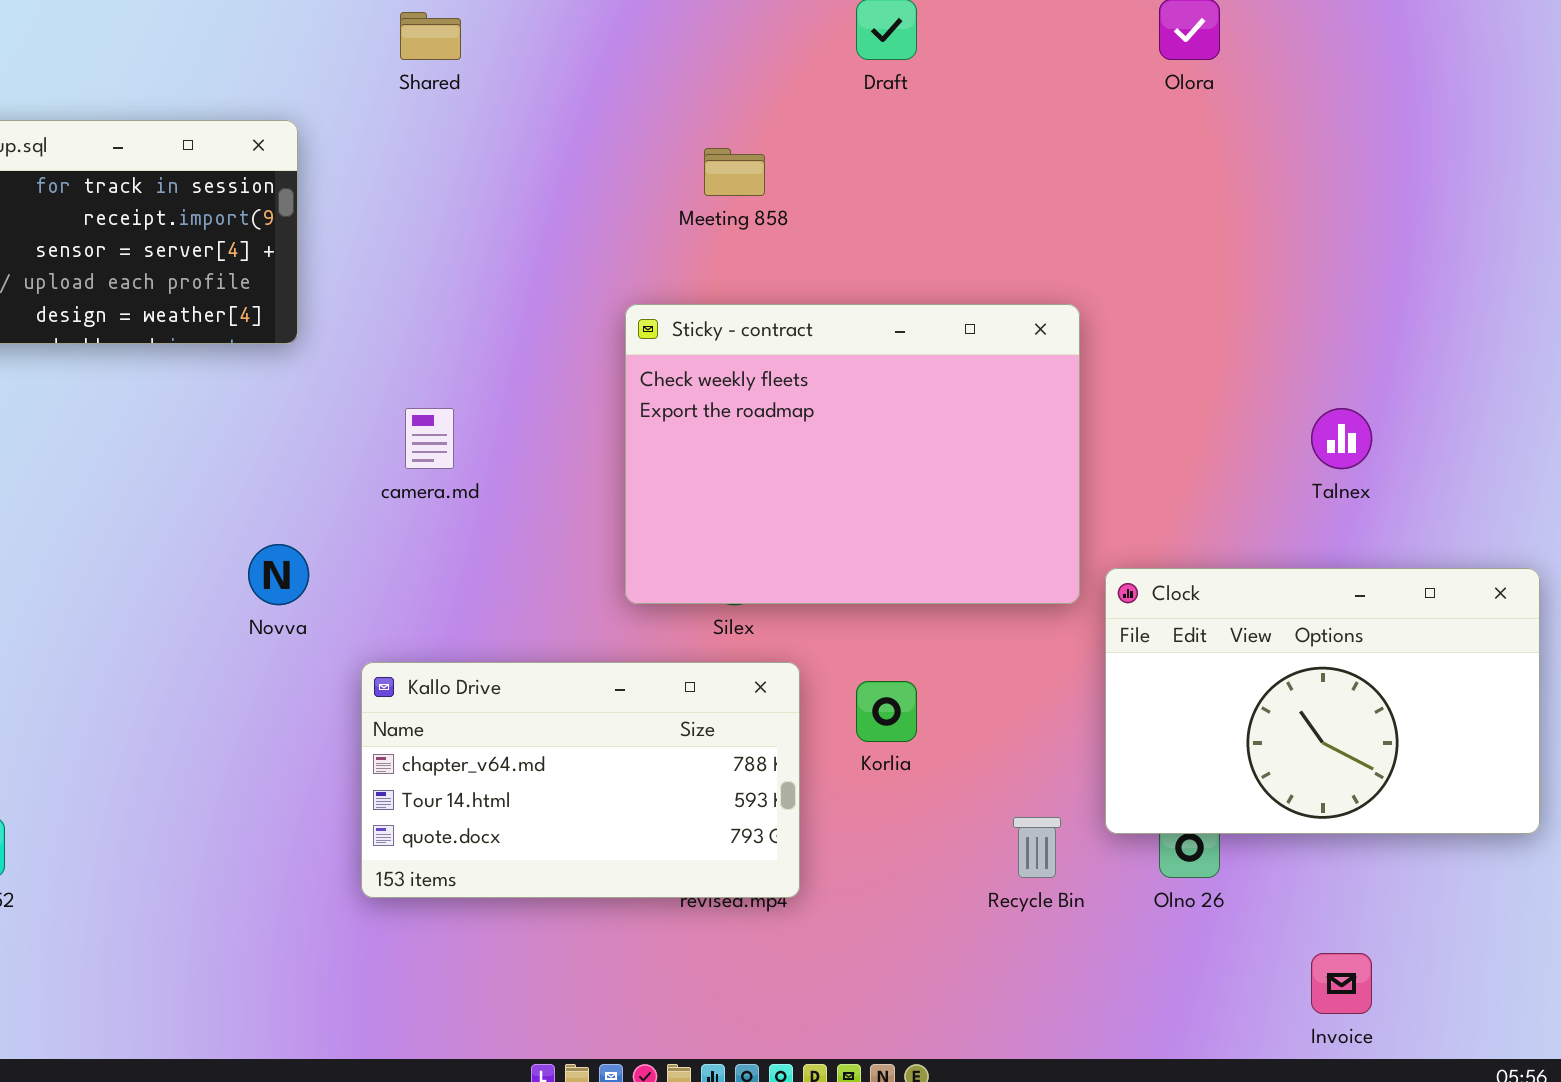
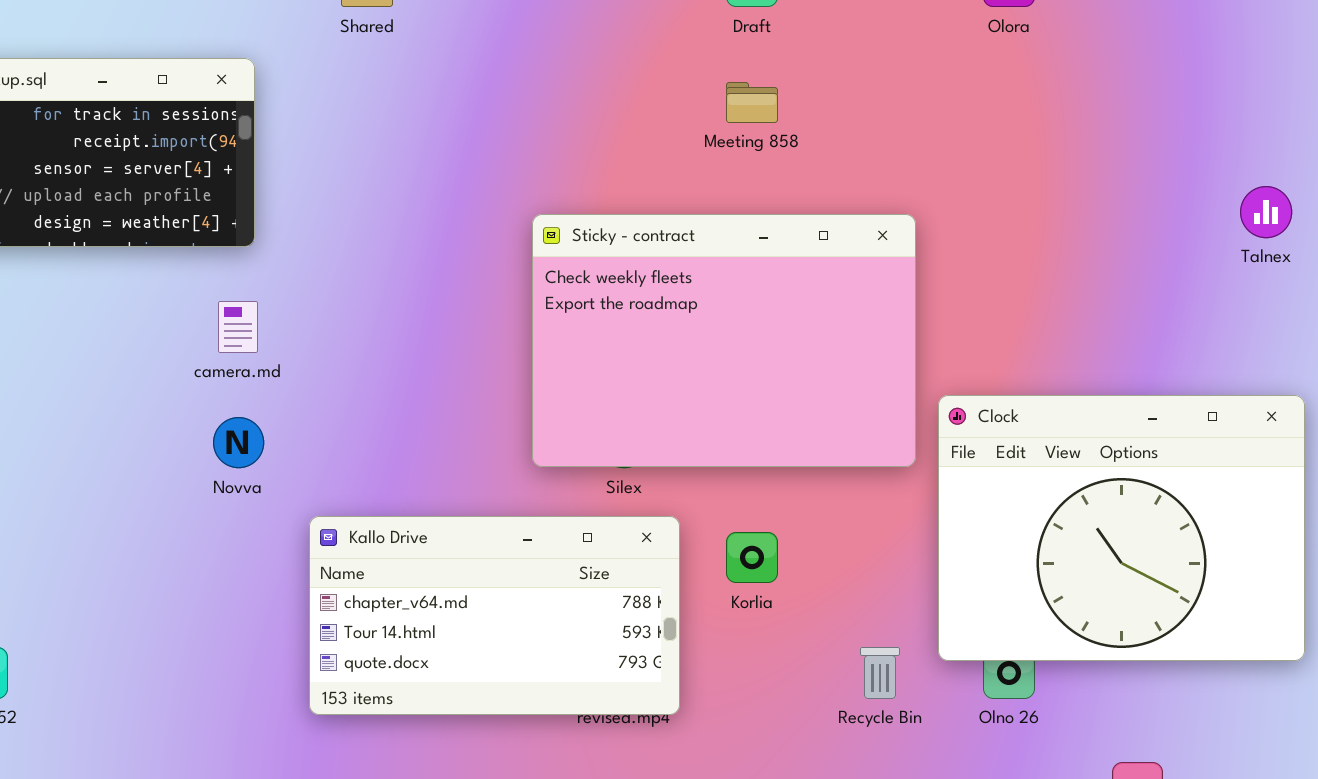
Meeting 858: [704,148,765,196] -> [726,82,778,123], moved
camera.md: [405,408,454,469] -> [218,301,258,353], moved
Talnex: [1311,408,1372,469] -> [1240,186,1292,238], moved
Clock: [1105,568,1540,834] -> [938,395,1305,661], resized

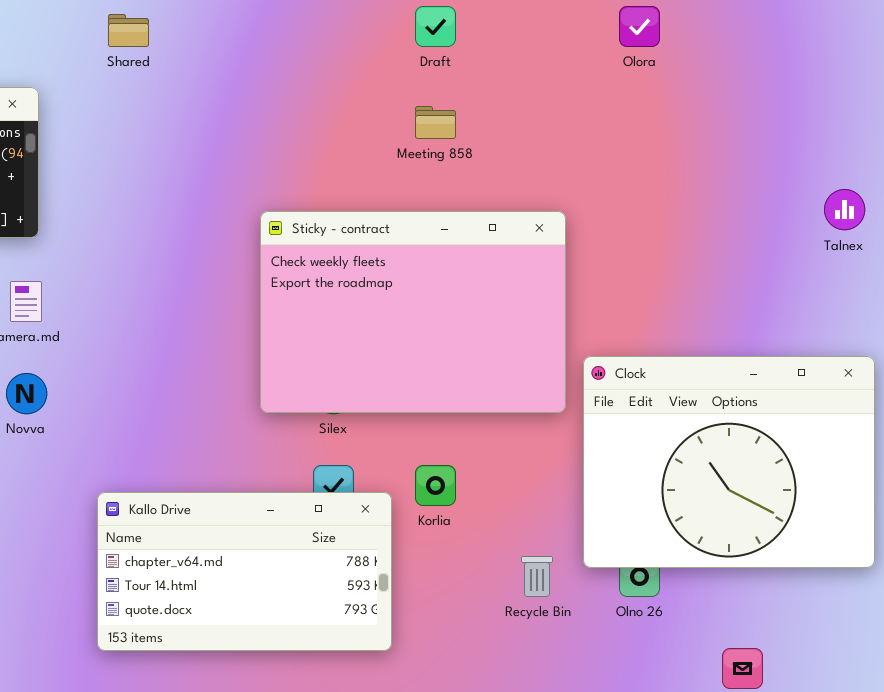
Kallo Drive: [309,516,680,715] -> [97,492,392,651], moved

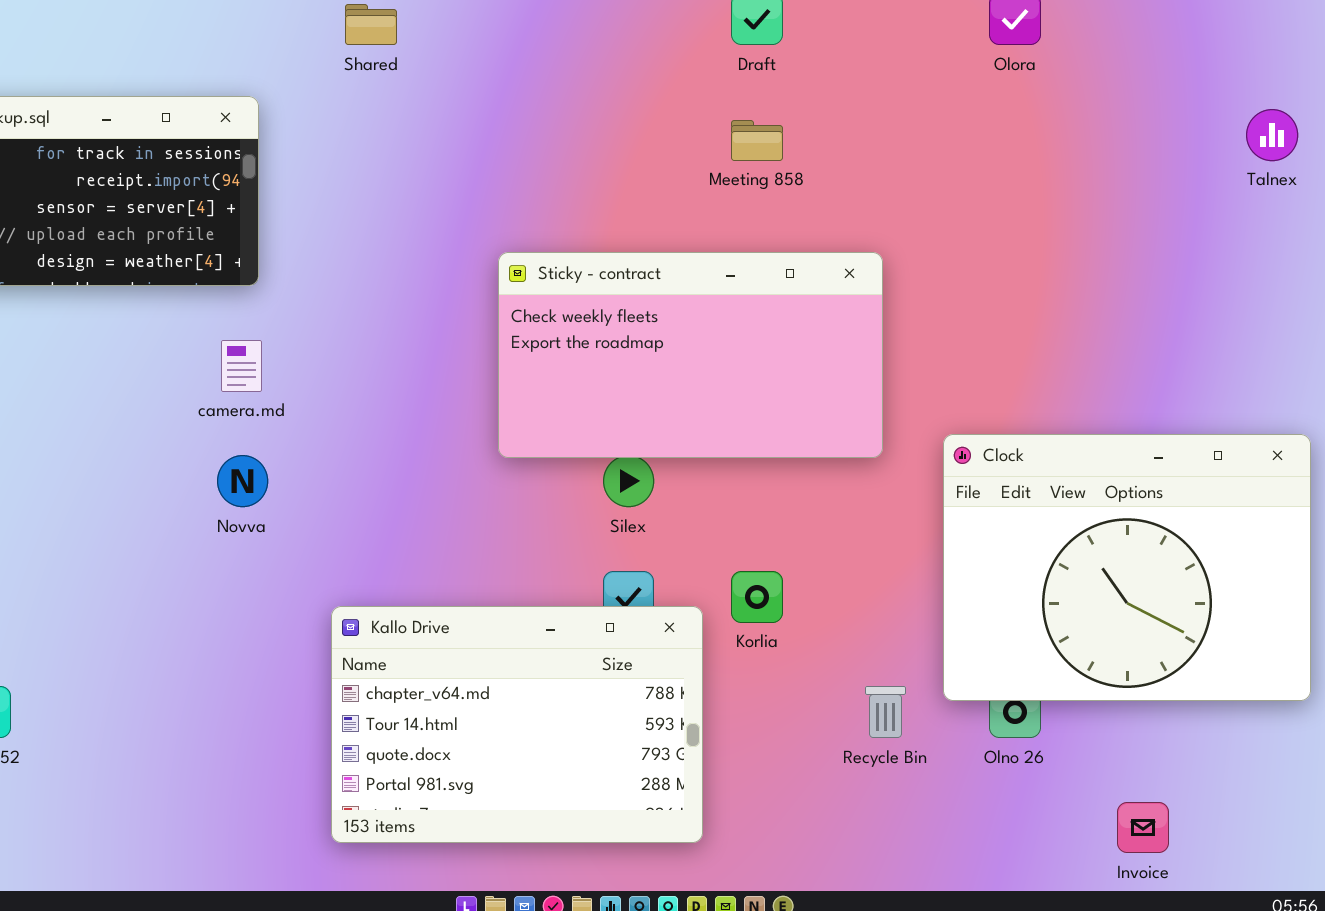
Talnex: [824,189,865,230] -> [1246,109,1298,161], moved
Sticky - contract: [260,211,566,413] -> [498,252,883,458], moved, resized
Kallo Drive: [97,492,392,651] -> [331,606,703,843], resized

